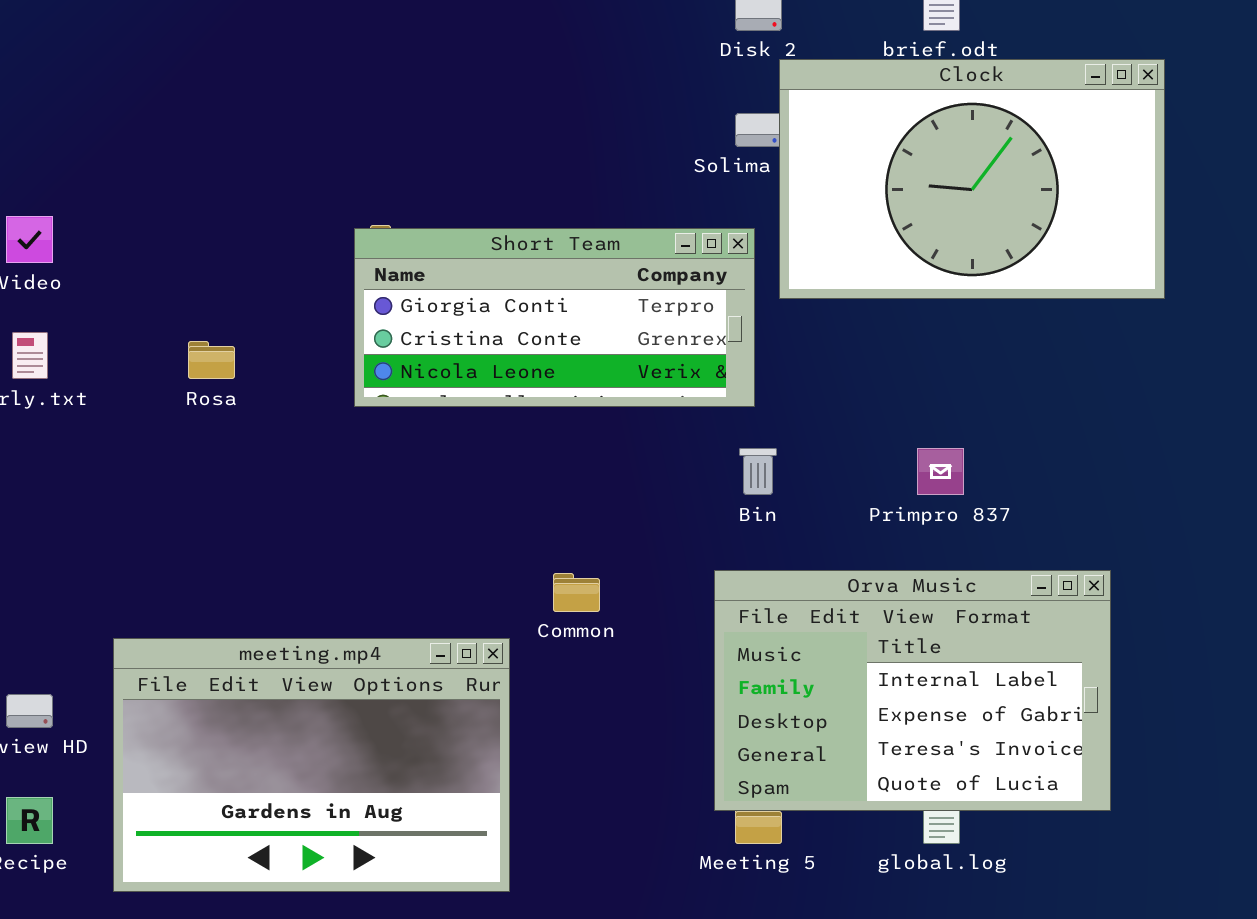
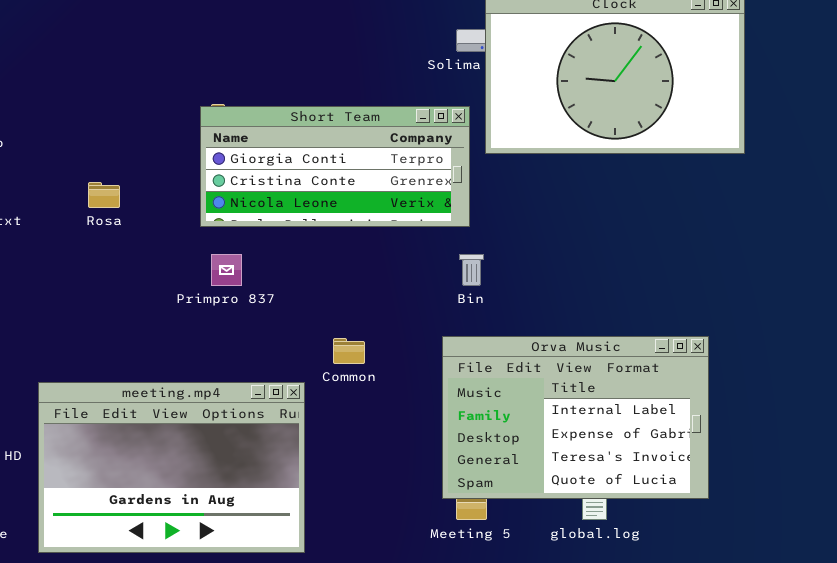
Primpro 837: [917,448,964,495] -> [211,254,242,286], moved

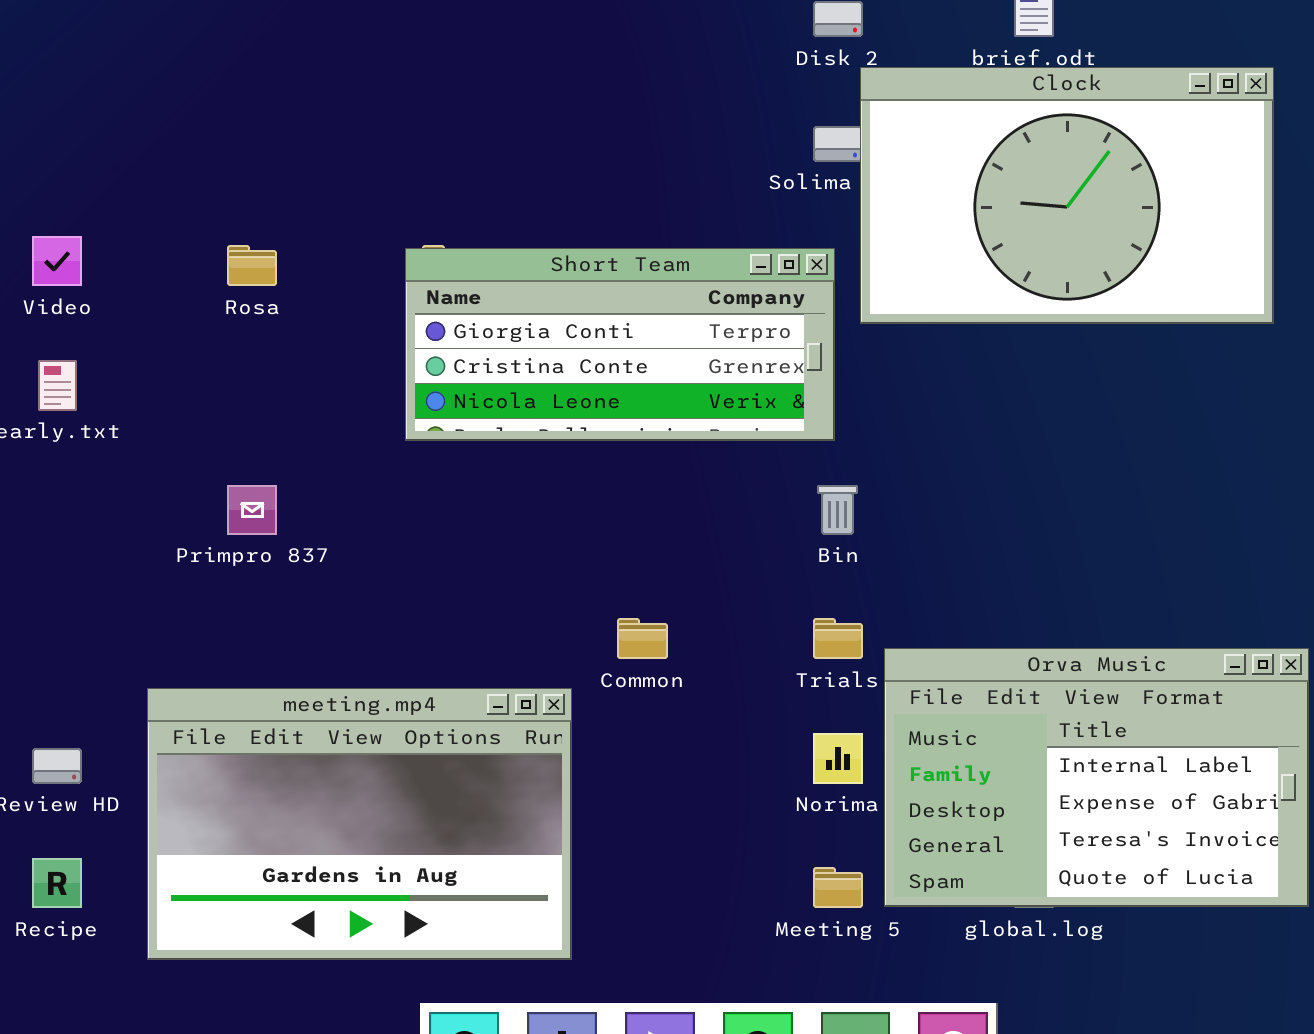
Rosa: [88,182,120,208] -> [227,245,277,286], moved
Primpro 837: [211,254,242,286] -> [227,485,277,535], moved
Orva Music: [442,336,709,499] -> [884,648,1309,907], moved

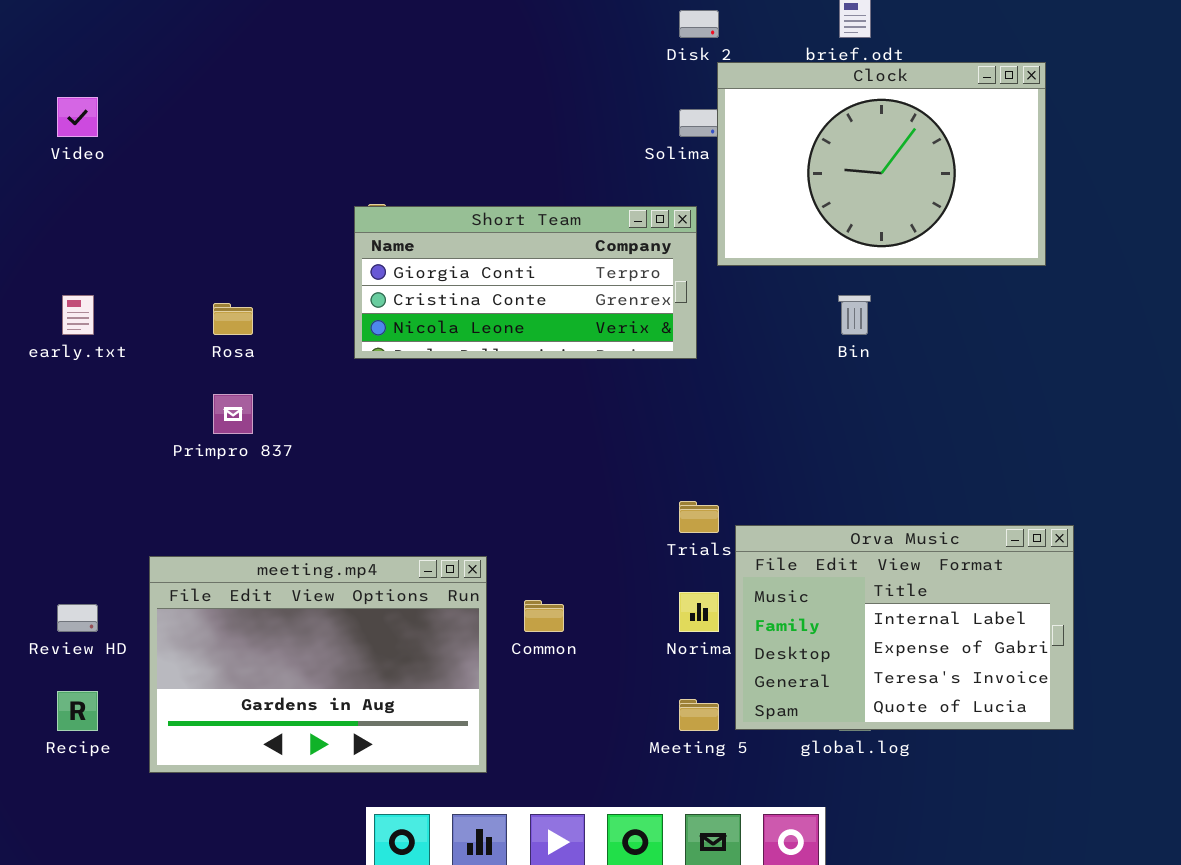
Video: [32,236,82,286] -> [57,97,98,137], moved
Rosa: [227,245,277,286] -> [213,303,253,335], moved
Bin: [817,485,858,535] -> [838,295,871,335], moved
Common: [617,618,668,659] -> [524,600,564,632], moved

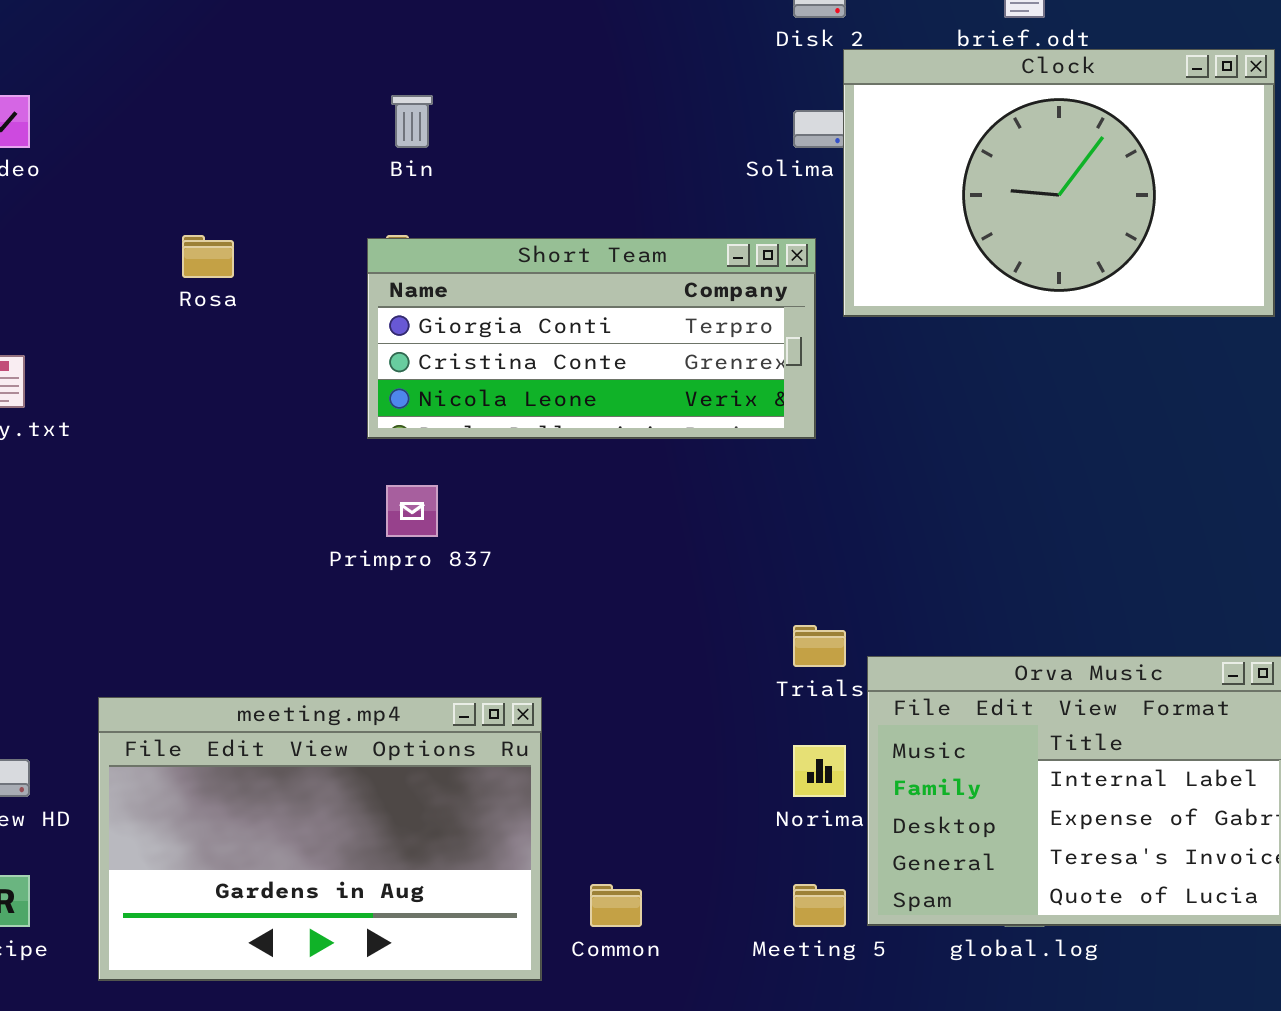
Bin: [838,295,871,335] -> [391,95,433,148], moved
Rosa: [213,303,253,335] -> [182,235,234,278], moved
Primpro 837: [213,394,253,434] -> [386,485,438,537], moved
Common: [524,600,564,632] -> [590,884,642,927], moved

